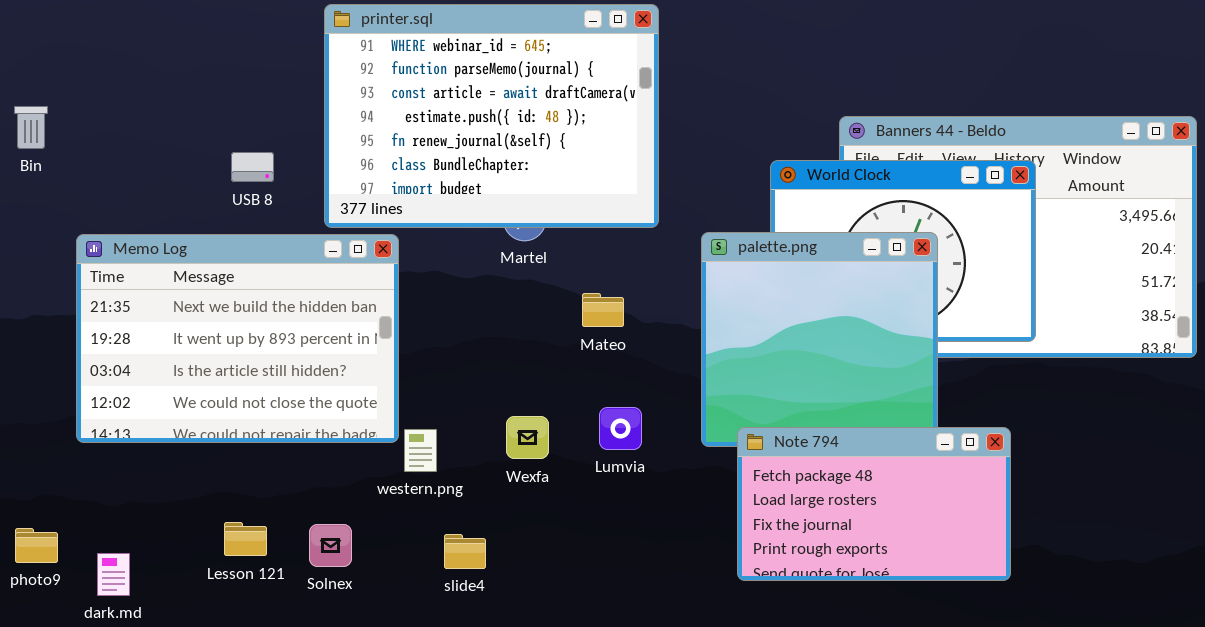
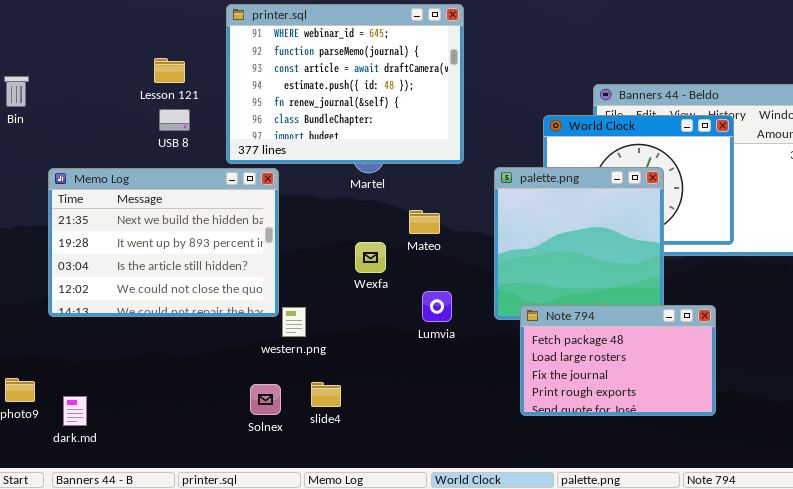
Wexfa: [506,416,549,459] -> [355,242,386,273], moved
Lesson 121: [224,522,267,556] -> [154,58,185,83], moved
Solnex: [309,524,352,567] -> [250,384,281,415], moved

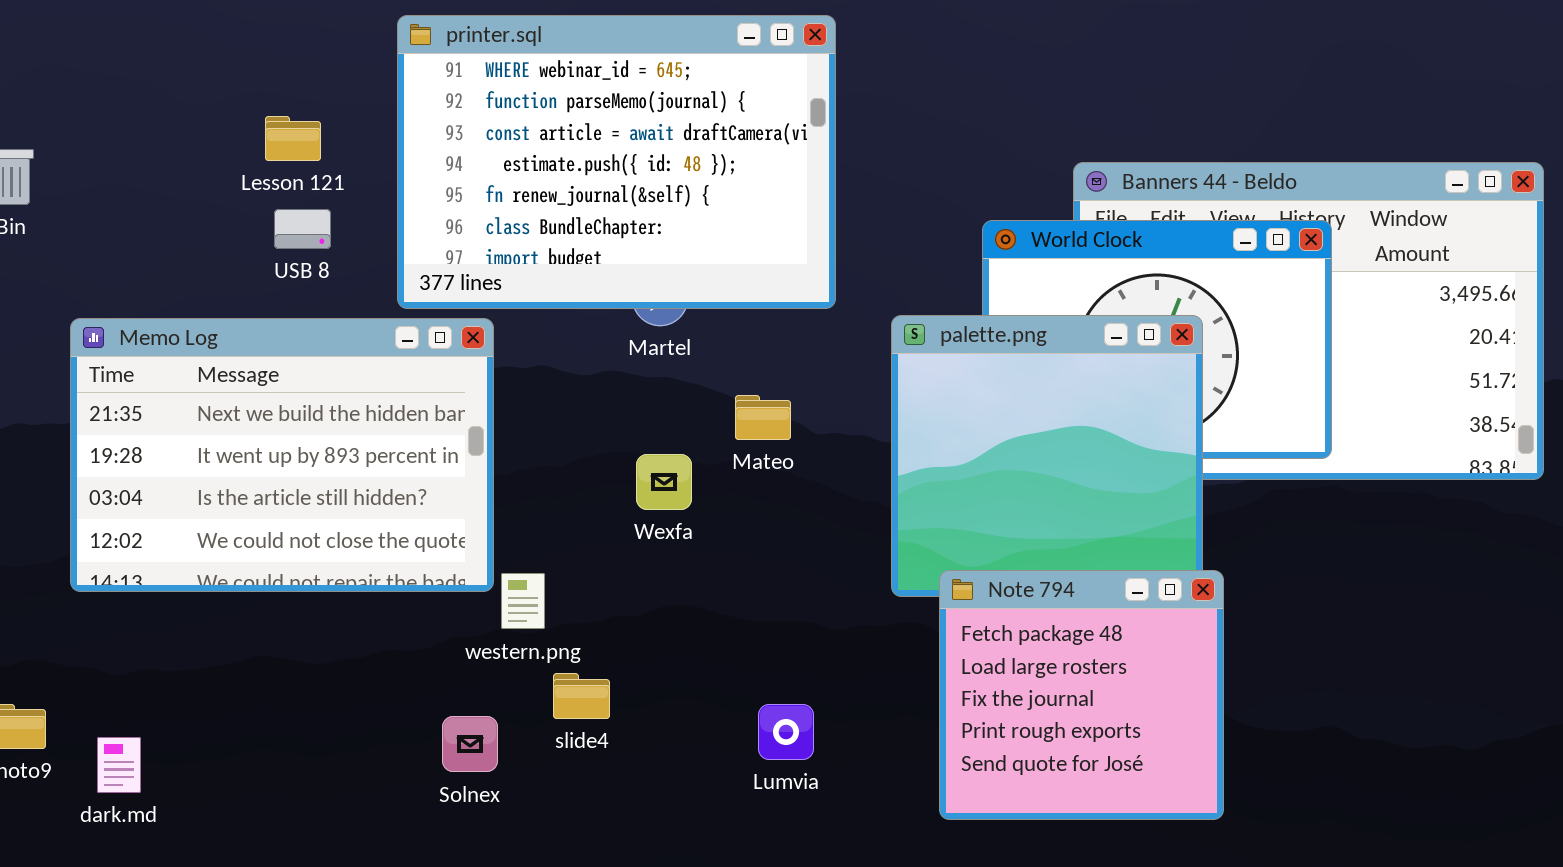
Lumvia: [422,291,452,322] -> [758,704,814,760], moved
Note 794: [520,305,716,416] -> [939,570,1224,820], resized
slide4: [311,382,341,407] -> [553,673,610,719], moved

